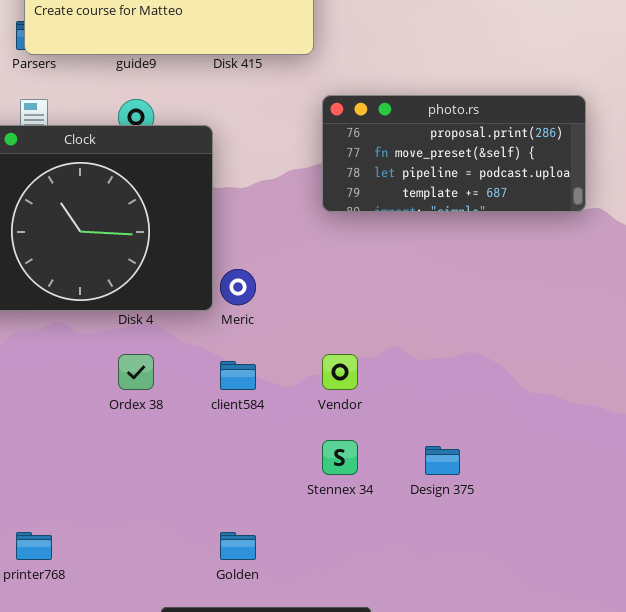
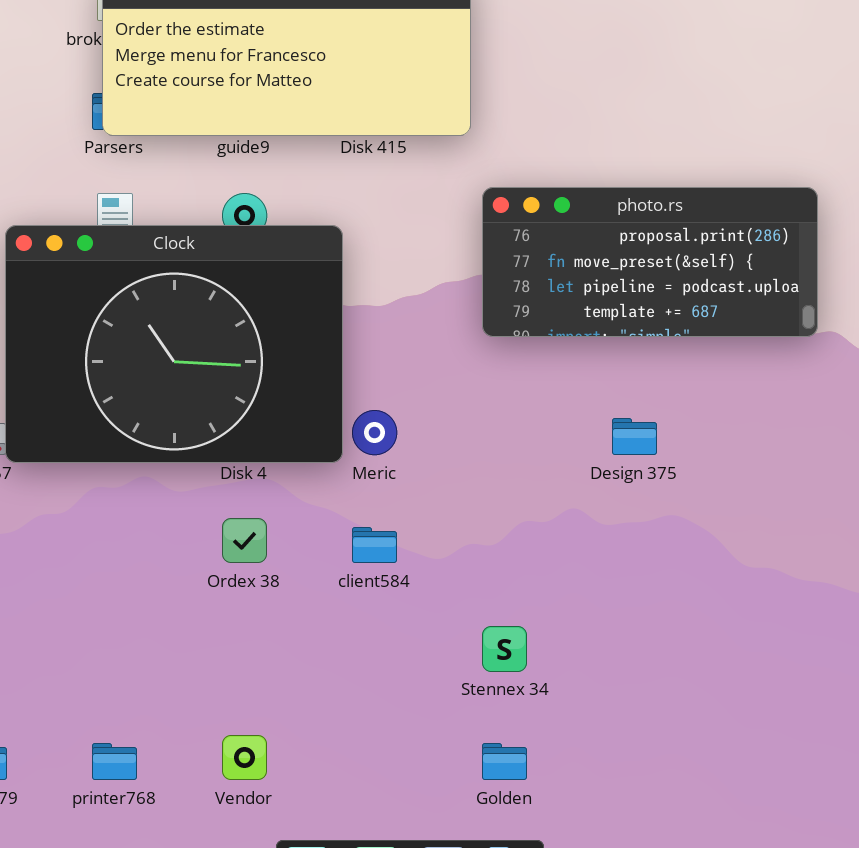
Vendor: [322,354,358,390] -> [222,735,267,780], moved
Design 375: [425,446,460,475] -> [612,418,657,455], moved
Golden: [220,532,256,560] -> [482,743,527,780], moved

